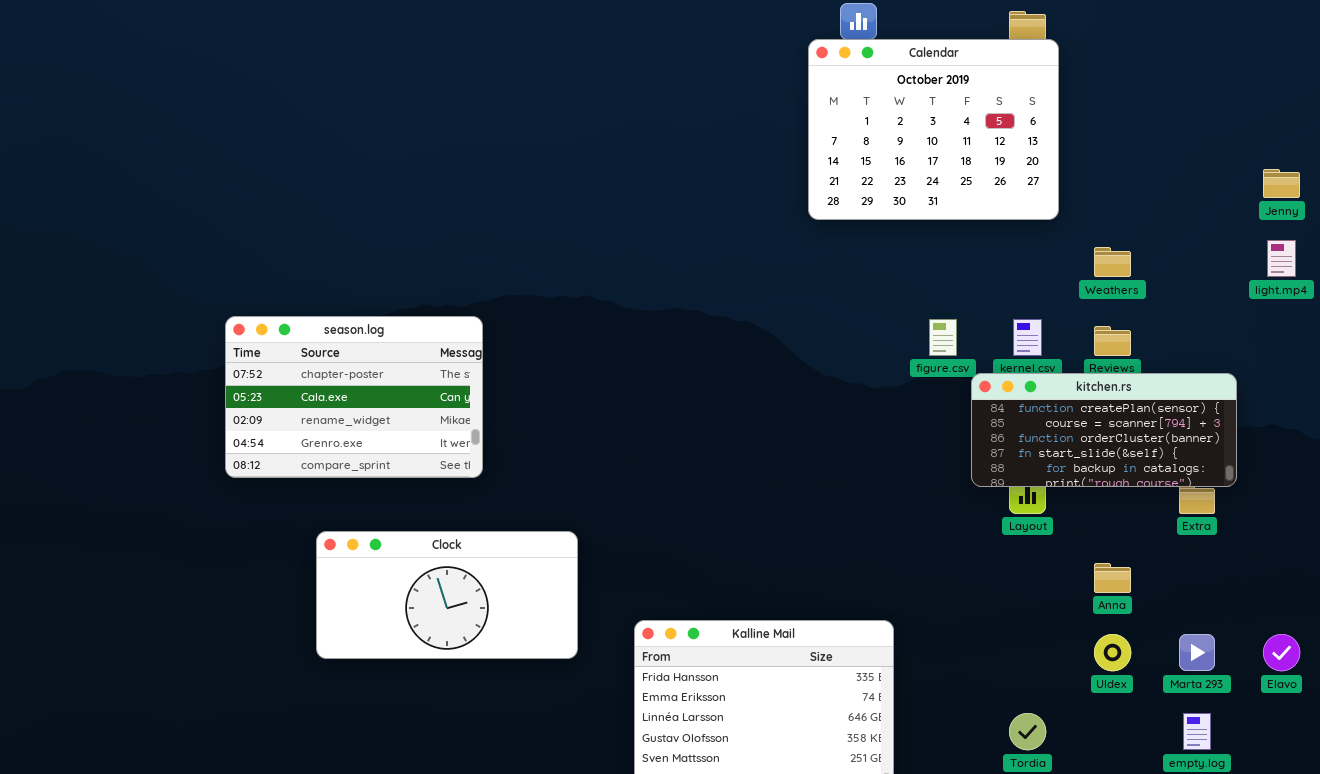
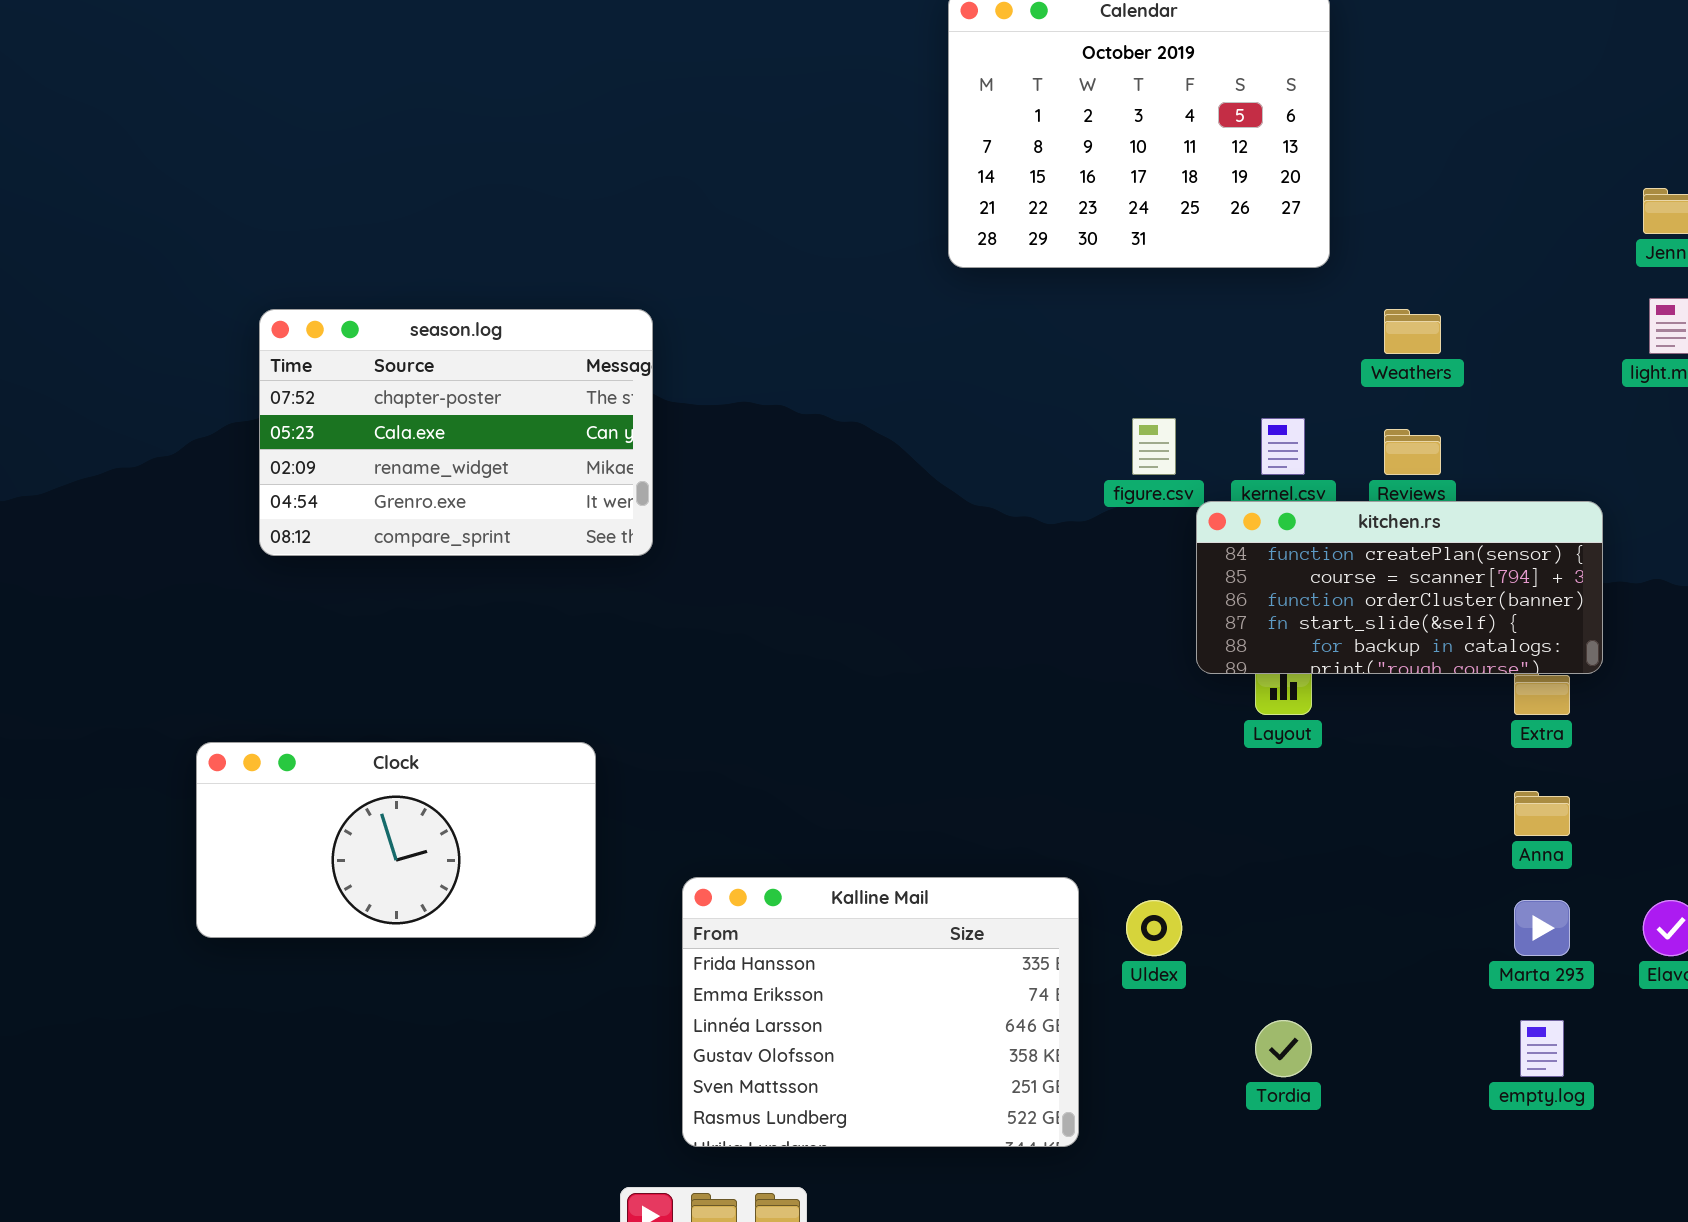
season.log: [225,316,483,478] -> [259,309,653,556], moved
Anna: [1094,563,1131,593] -> [1514,791,1570,836], moved
Uldex: [1094,634,1131,671] -> [1126,900,1182,956], moved

